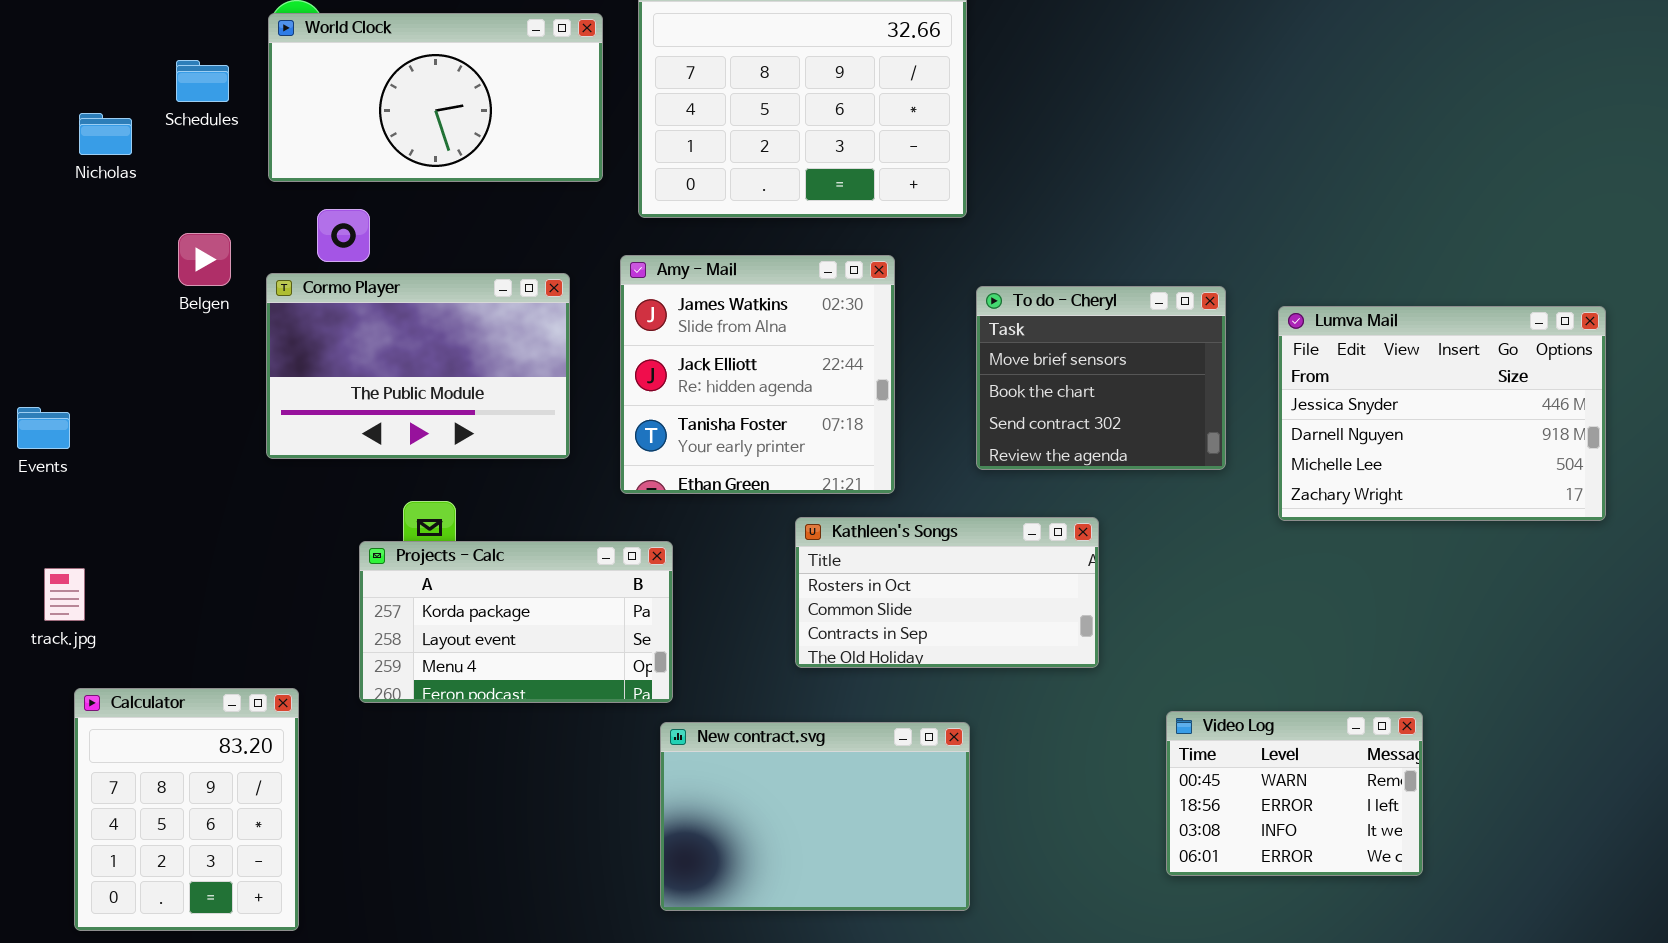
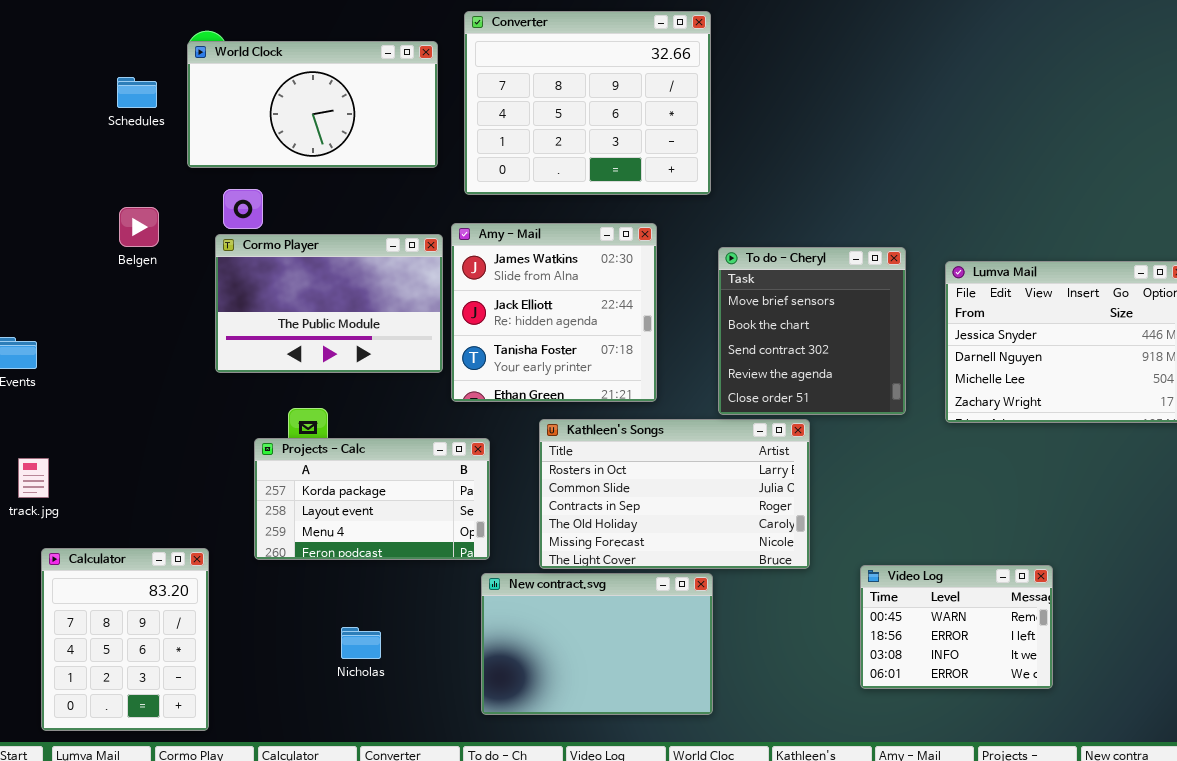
Nicholas: [79,113,132,155] -> [341,627,381,659], moved
Cormo Player: [266,273,570,459] -> [215,234,443,373], moved
To do - Cheryl: [976,286,1226,470] -> [718,247,906,415], resized
Kathleen's Songs: [795,517,1099,668] -> [539,419,810,569], resized

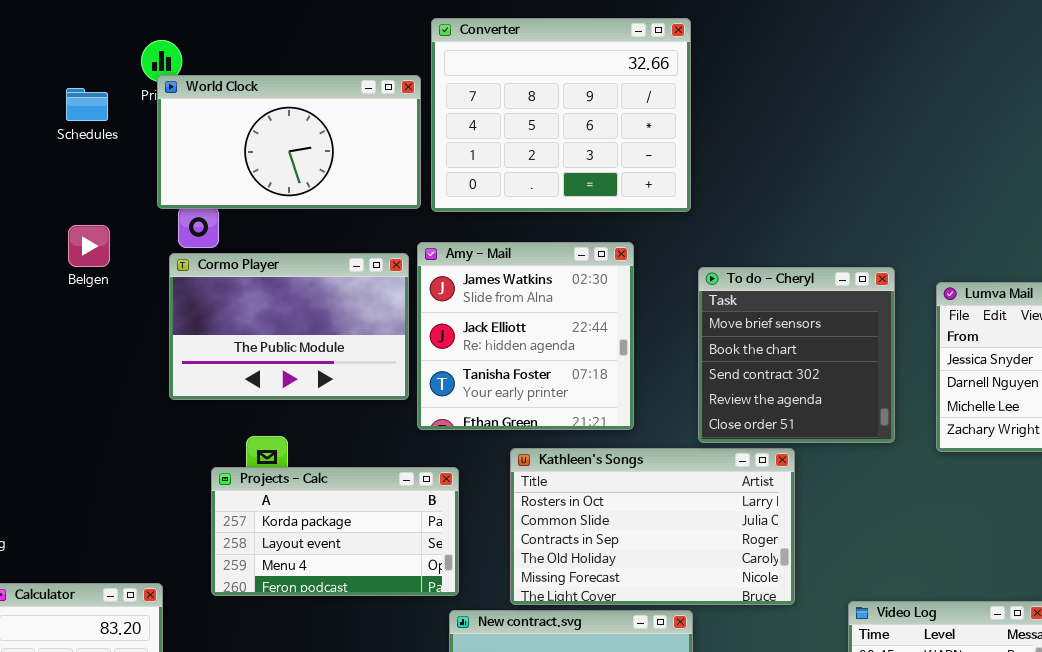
World Clock: [187,41,438,168] -> [157,75,421,209], moved

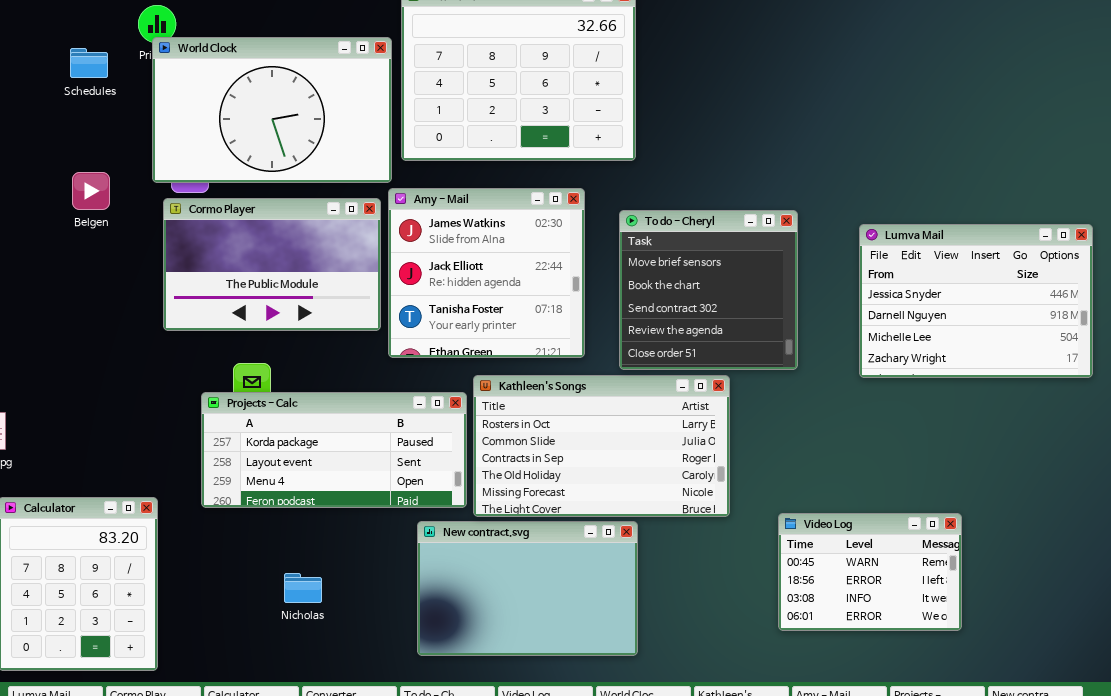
World Clock: [157,75,421,209] -> [152,37,392,183], resized
To do - Cheryl: [698,267,895,443] -> [619,210,798,370], moved
Projects - Calc: [211,467,459,596] -> [201,392,467,508], resized

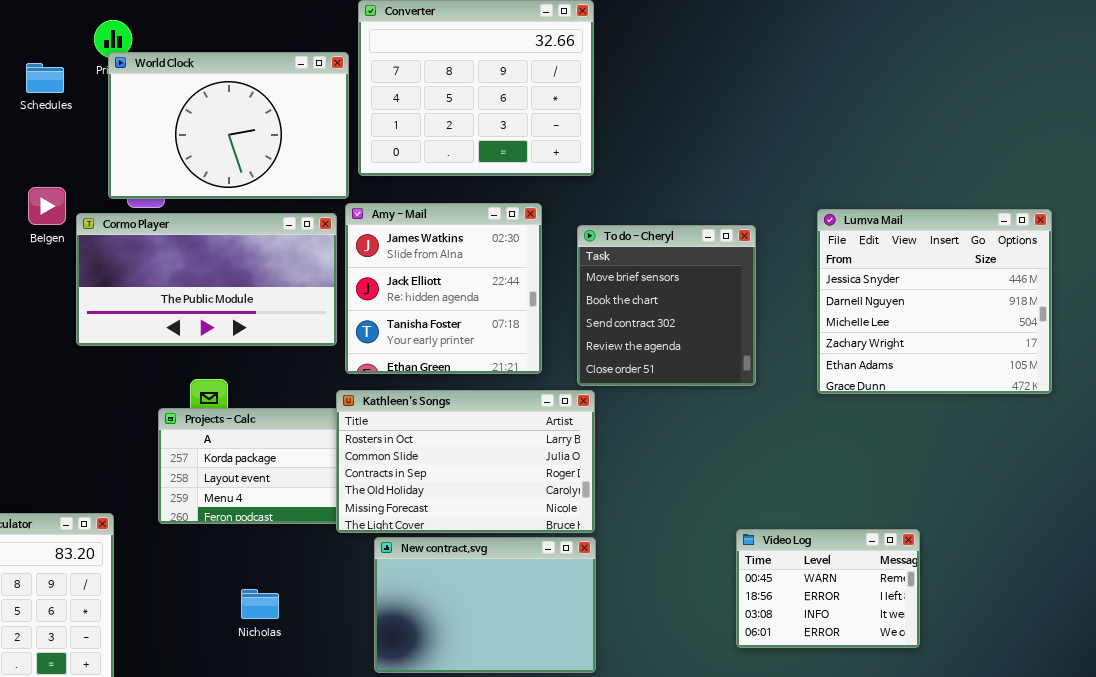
Cormo Player: [163,198,381,331] -> [76,213,337,346], resized
Lumva Mail: [859,224,1093,378] -> [817,209,1052,394], resized
Kathleen's Songs: [473,375,730,517] -> [336,390,595,533], moved

